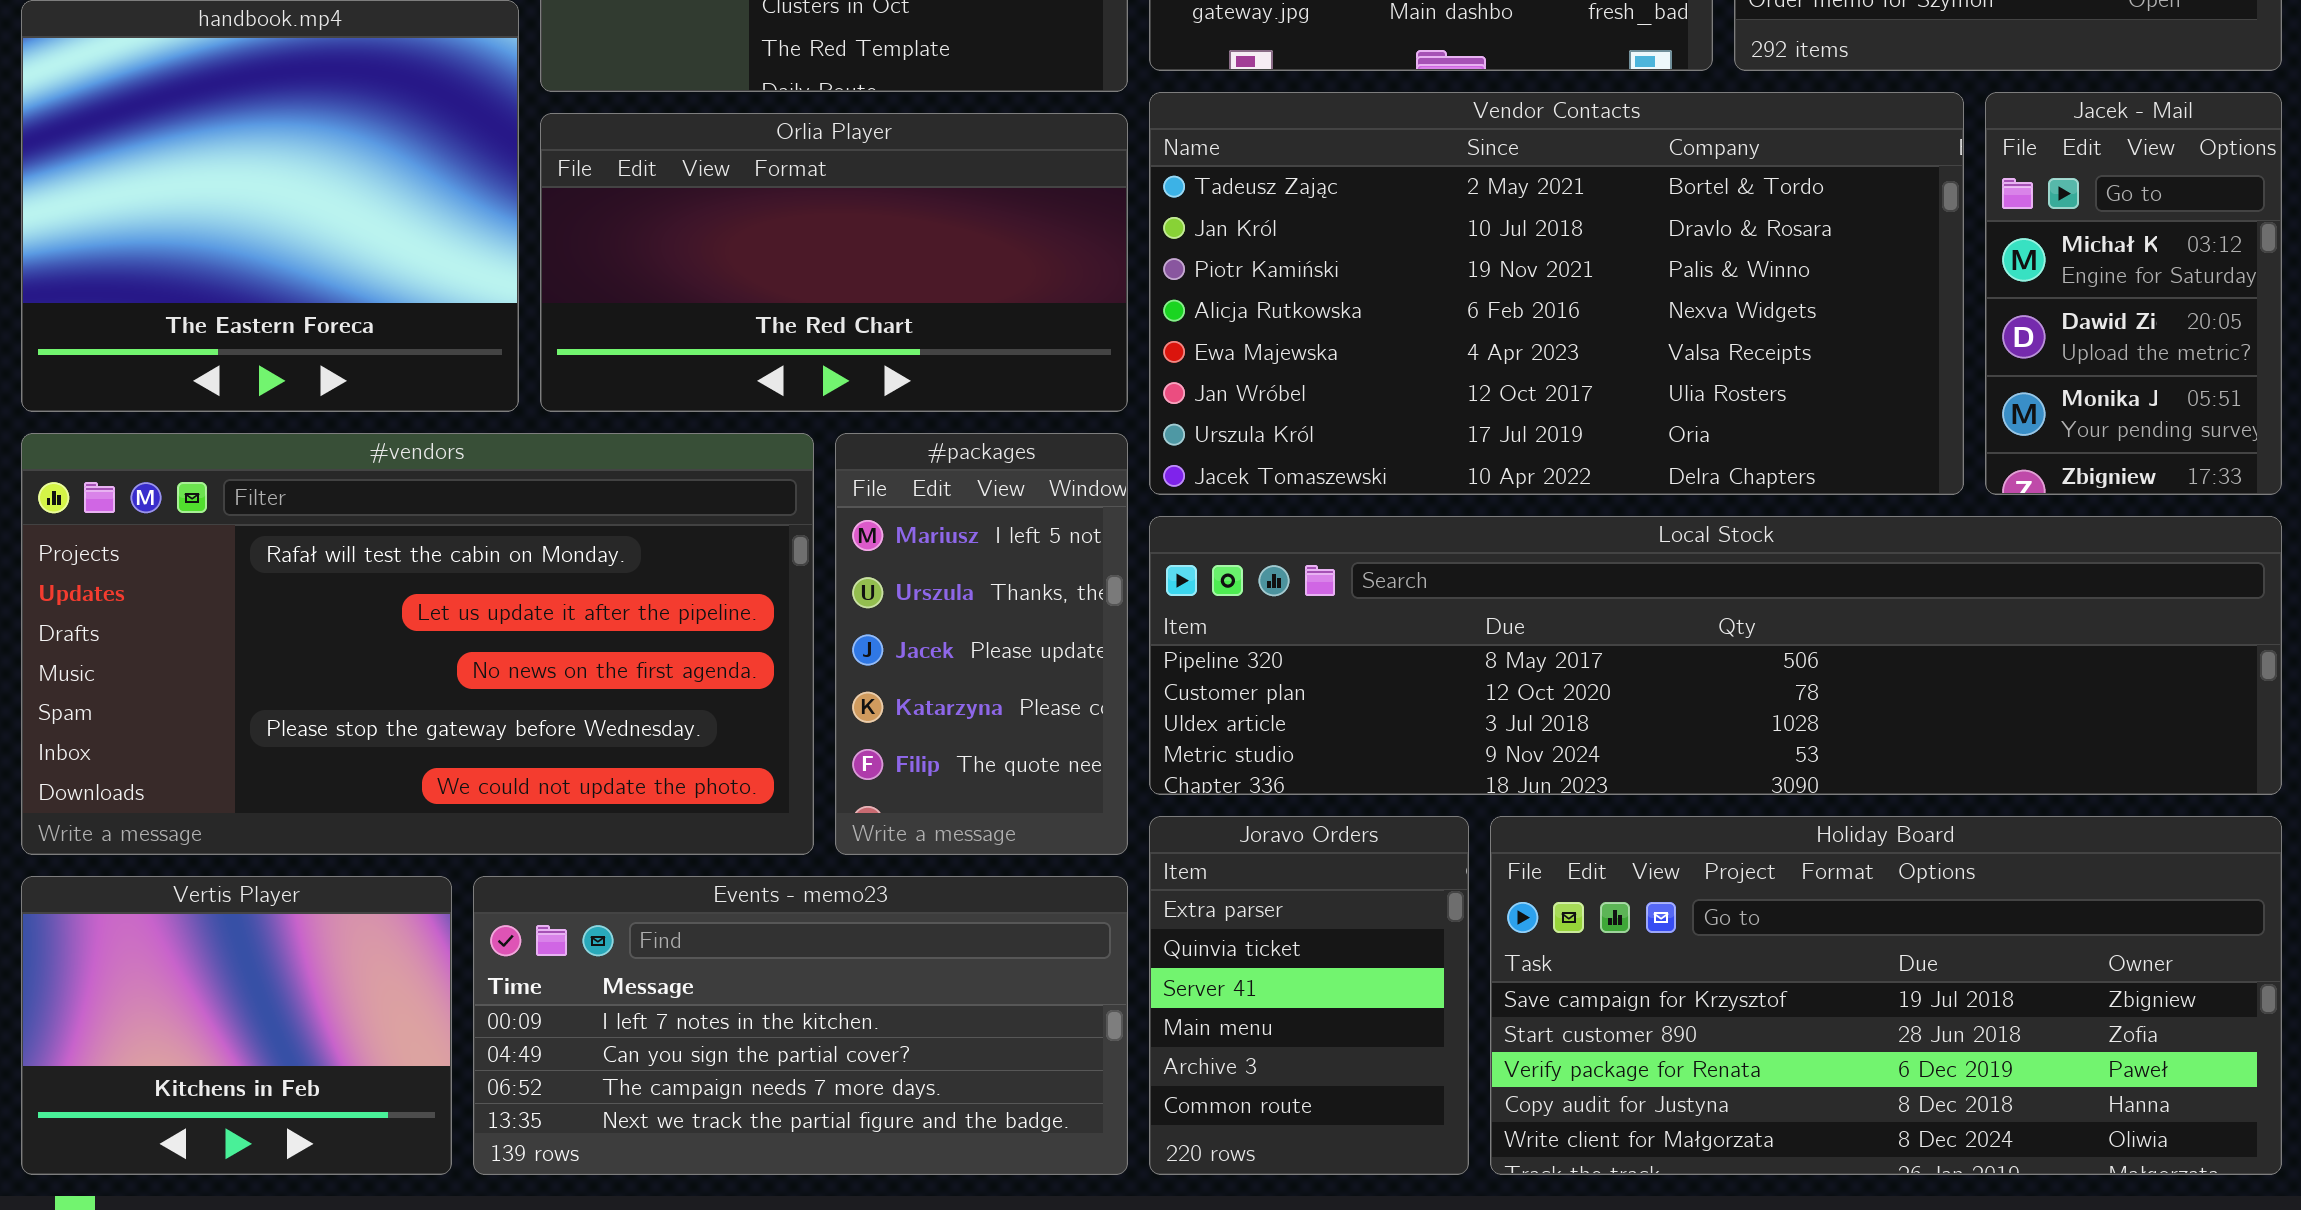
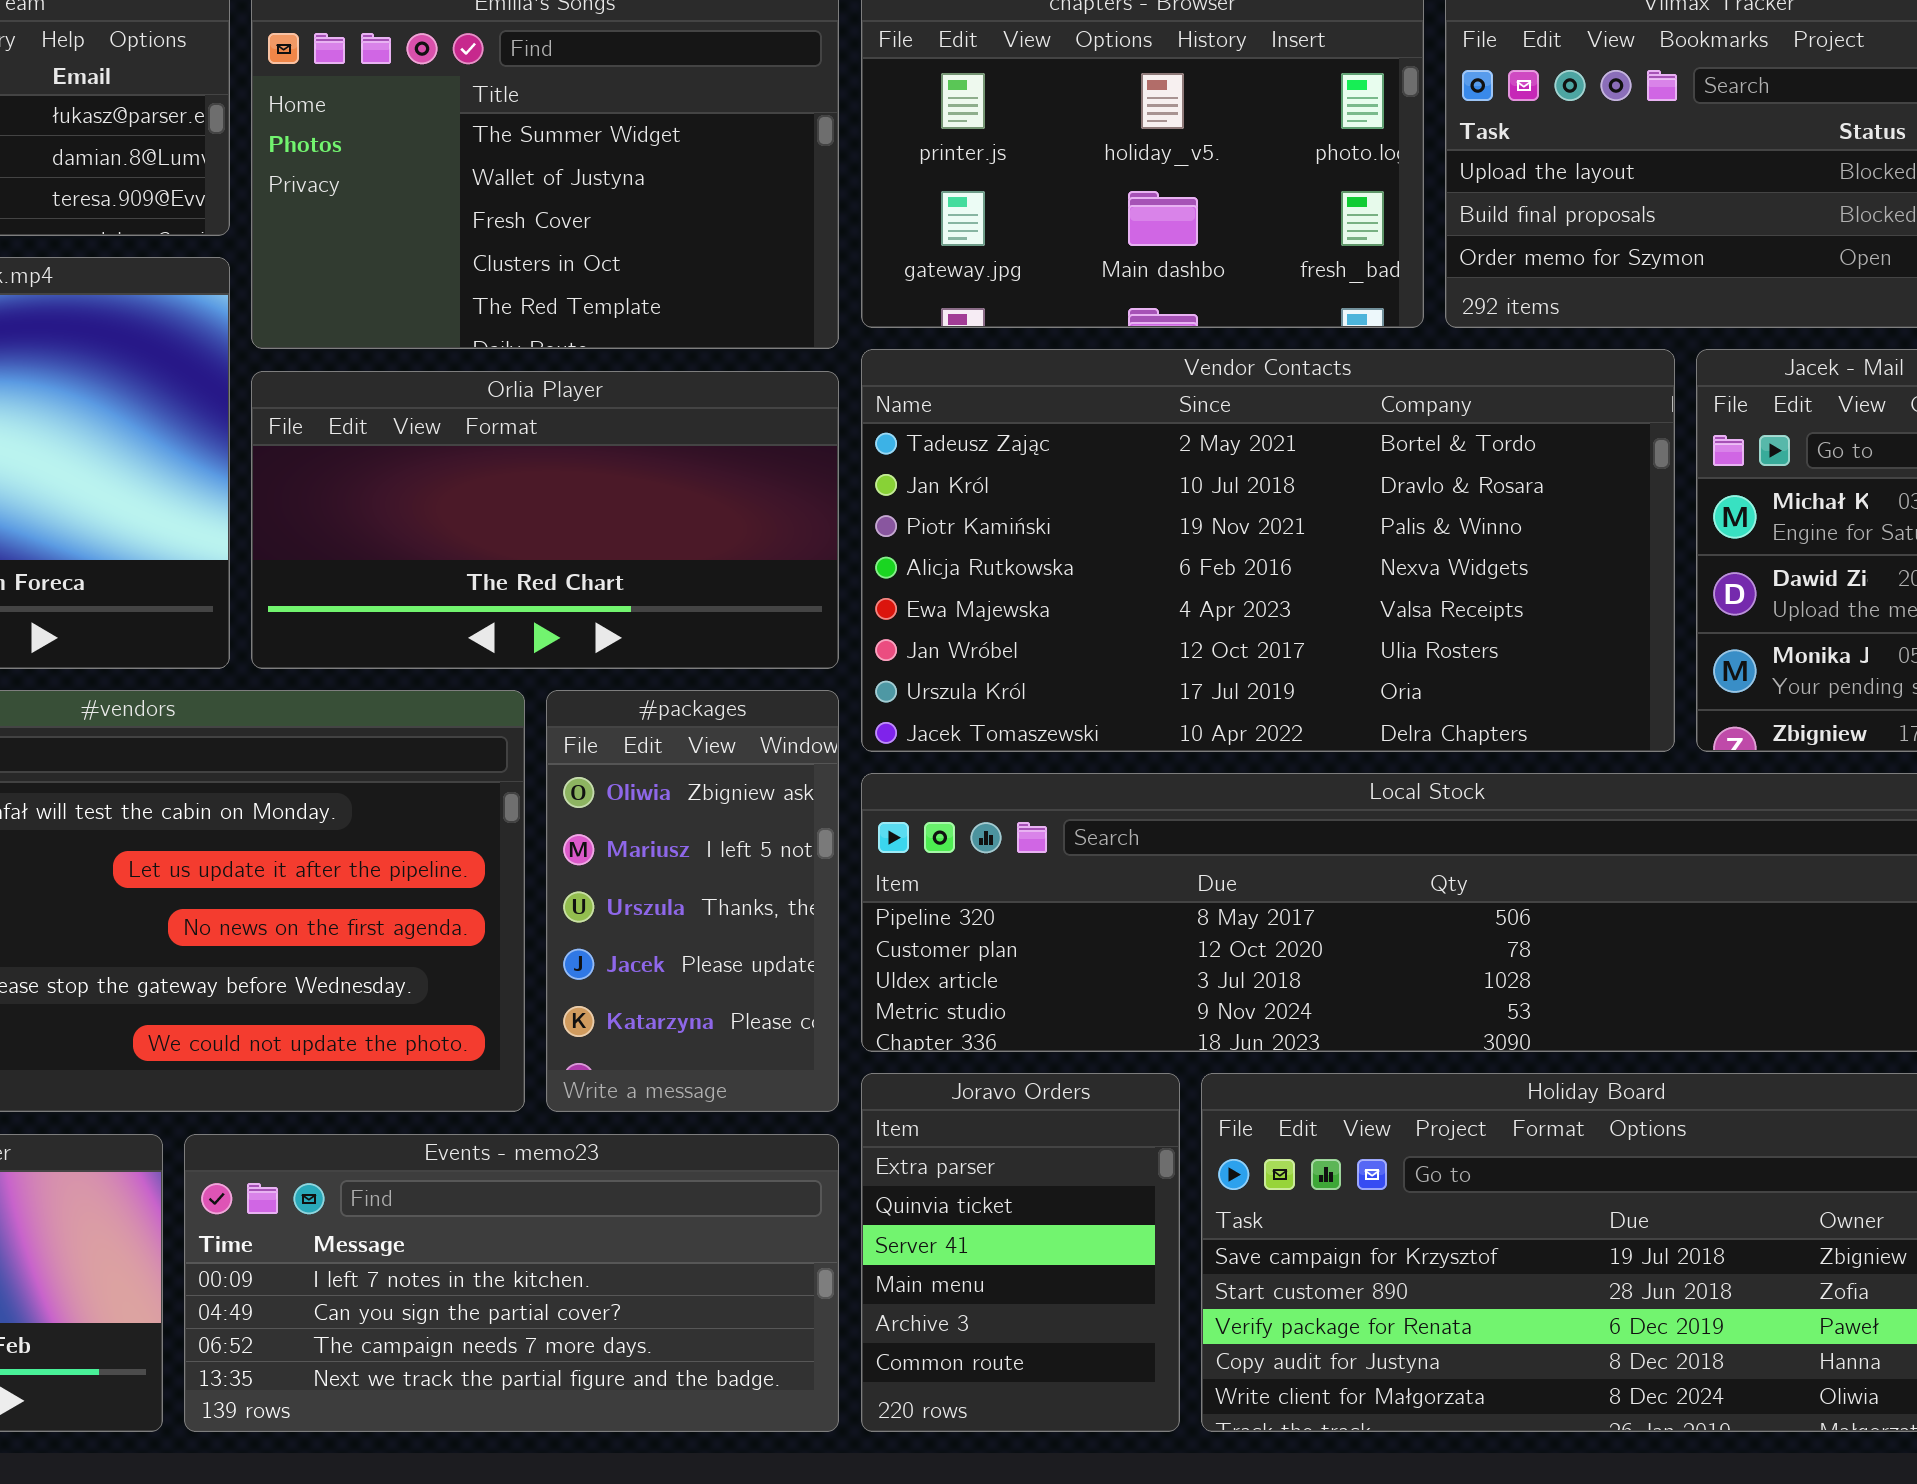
#packages: [835,433,1128,855] -> [546,690,839,1112], scrolled up 1 row

